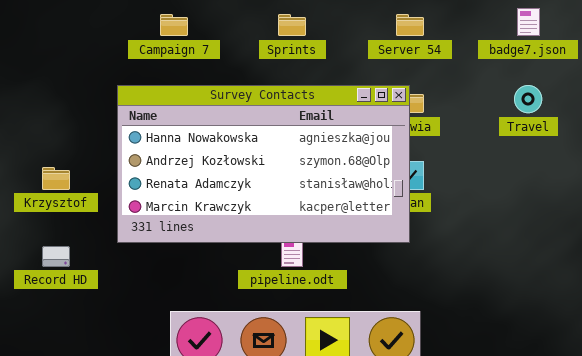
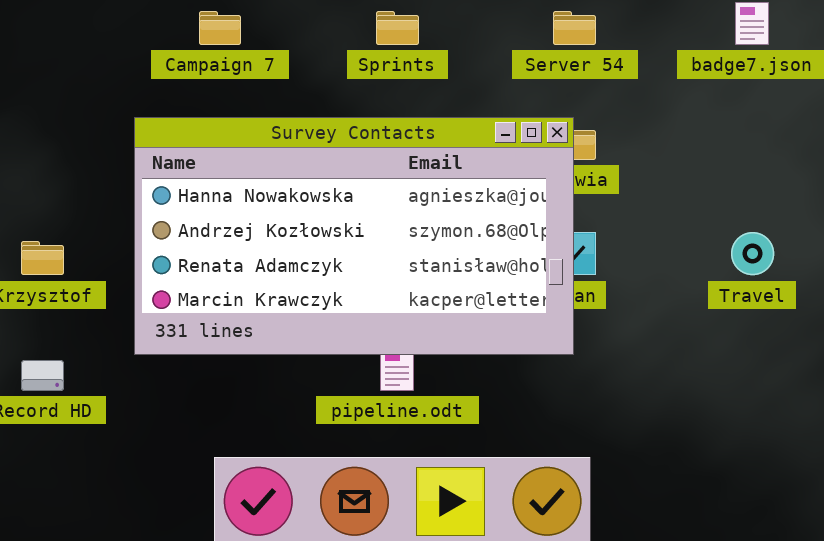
Travel: [514,85,542,113] -> [731,232,774,275], moved

